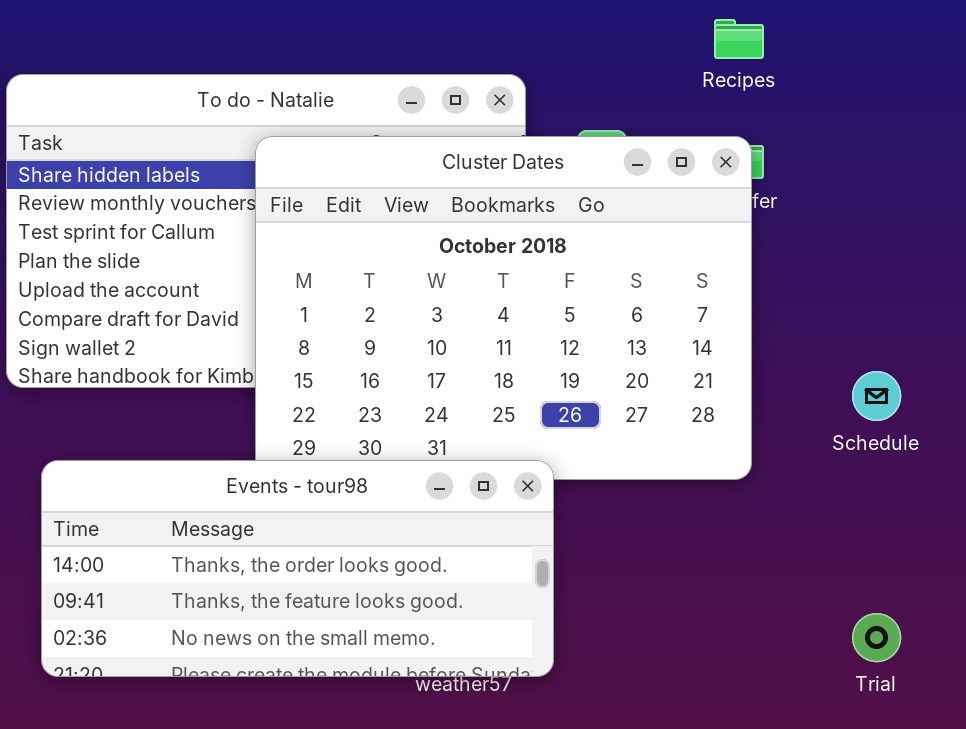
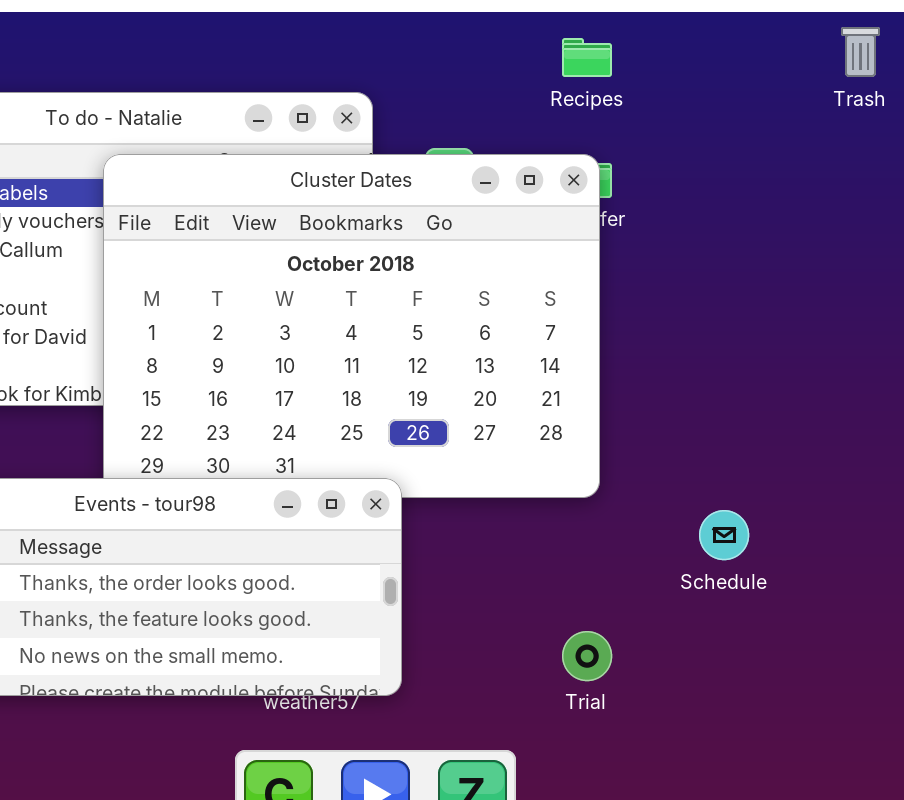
Schedule: [852,371,901,421] -> [699,510,749,560], moved
Trial: [852,613,901,662] -> [562,631,612,681], moved

